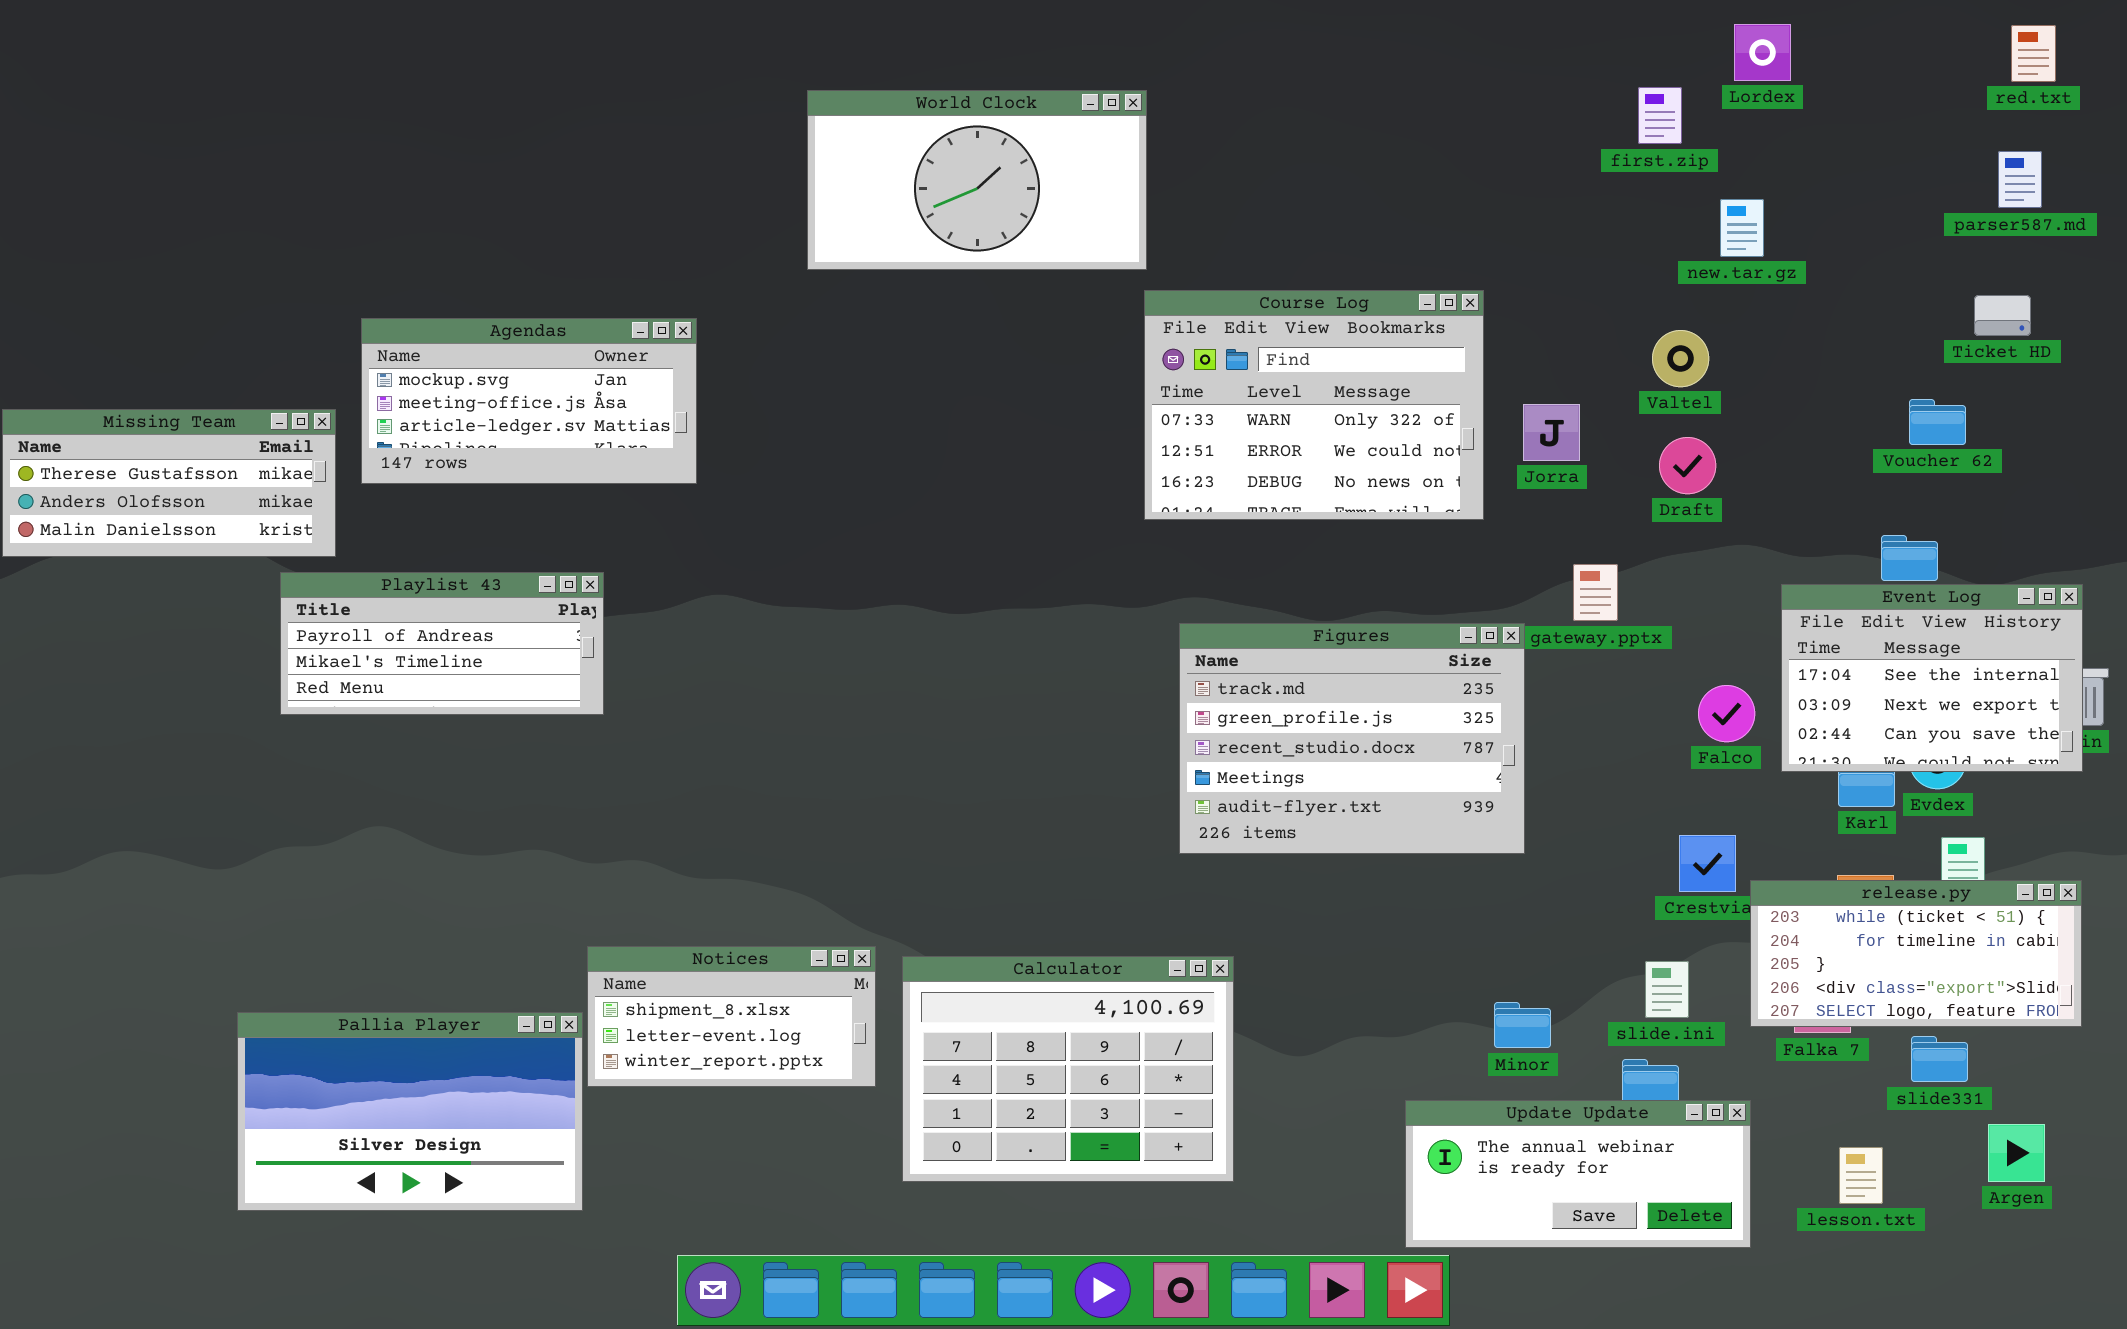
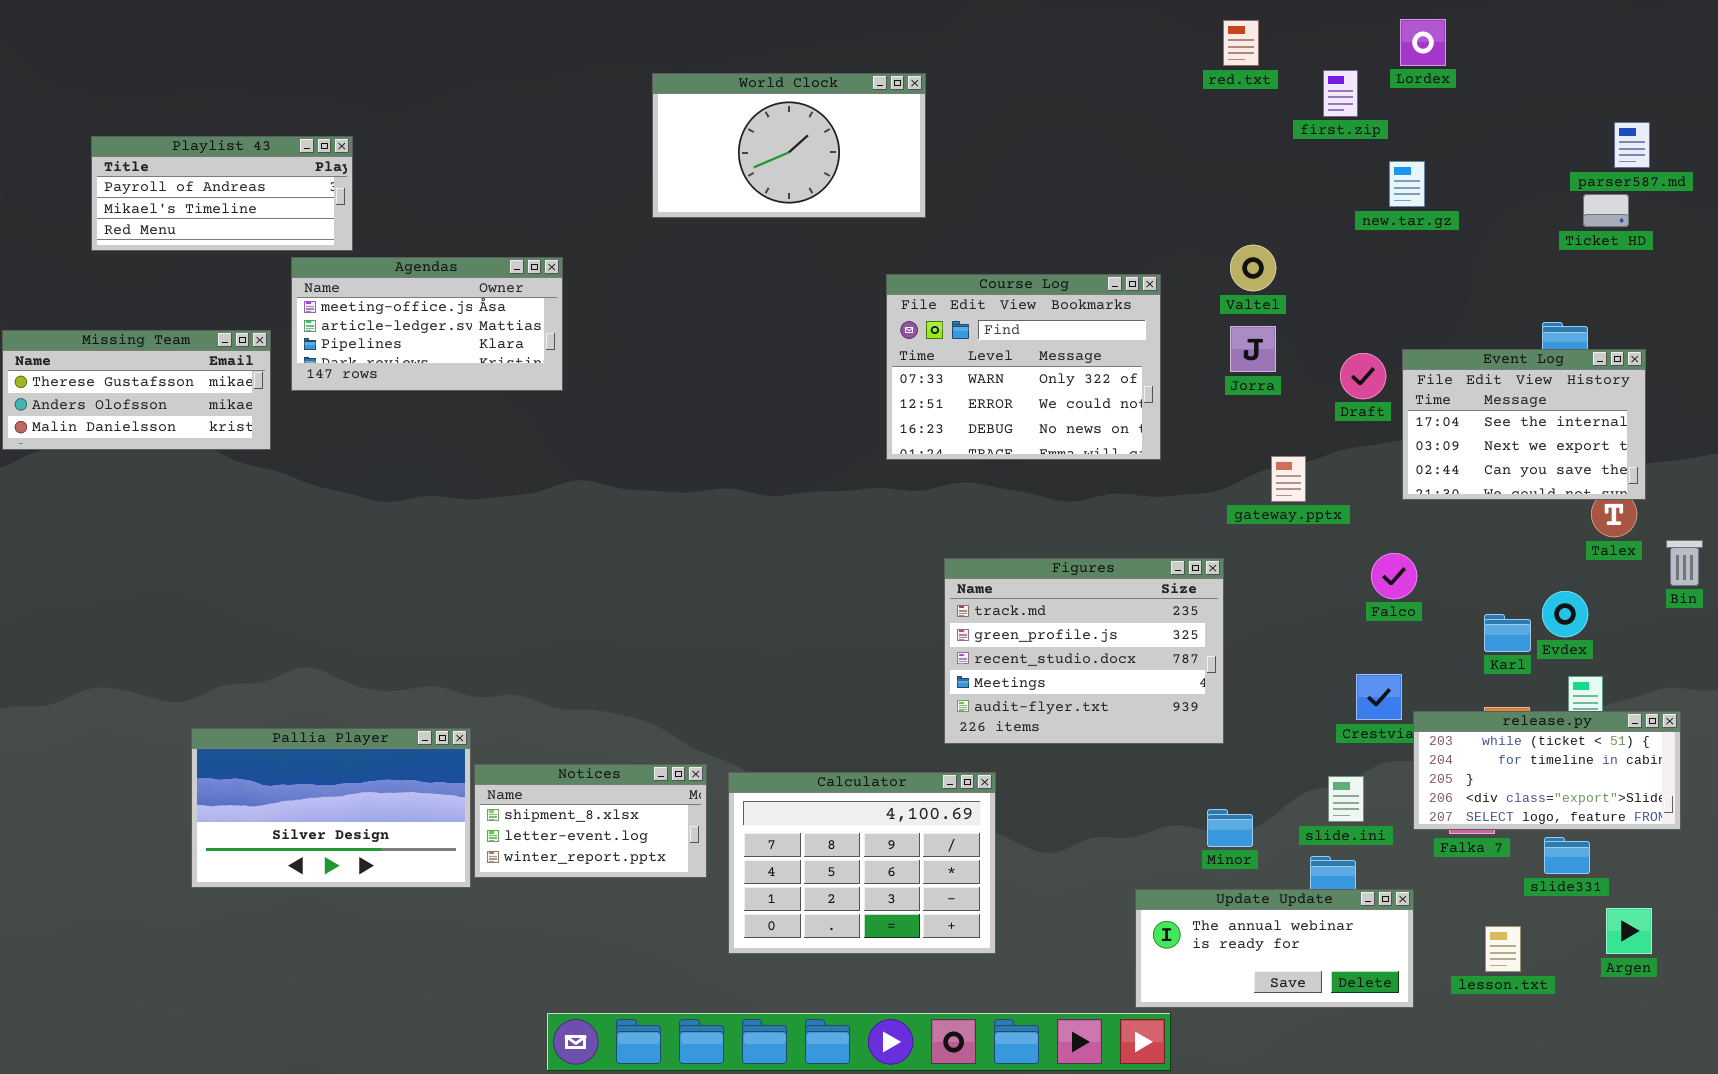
red.txt: [2011,25,2056,82] -> [1223,20,1259,66], moved
Course Log: [1144,290,1484,520] -> [886,274,1161,460], moved
Ticket HD: [1974,295,2031,336] -> [1583,194,1629,227], moved
Agendas: [361,318,697,484] -> [291,257,563,391], scrolled down 1 row
Valtel: [1652,330,1709,387] -> [1230,245,1276,291], moved
Playlist 43: [280,572,604,715] -> [91,136,353,251], moved
Event Log: [1781,584,2083,772] -> [1402,349,1646,500], moved
Figures: [1179,623,1525,854] -> [944,558,1224,744], moved
Pallia Player: [237,1012,583,1211] -> [191,728,471,888], moved

